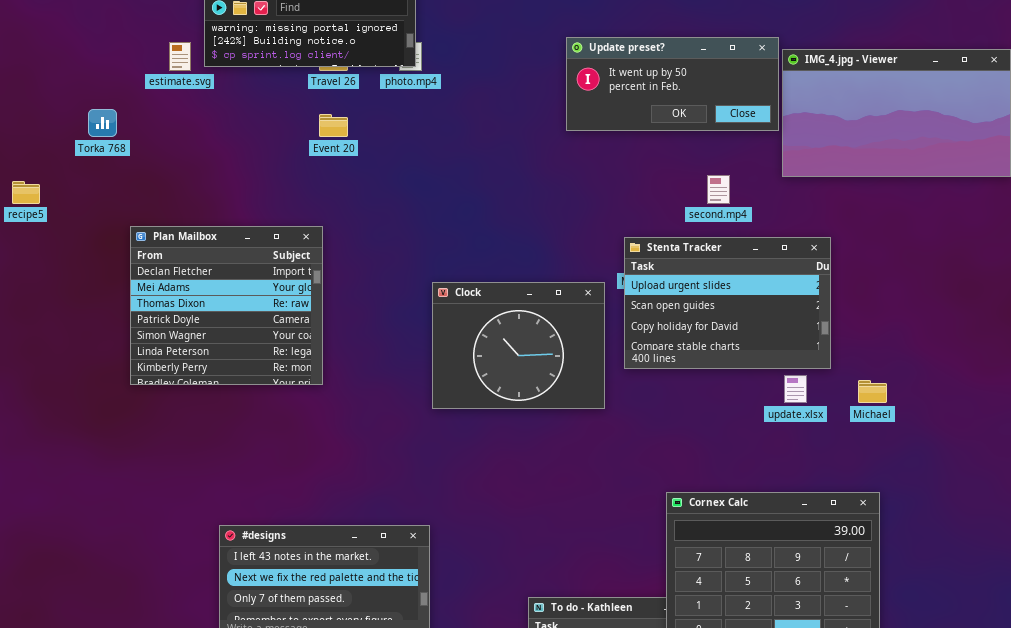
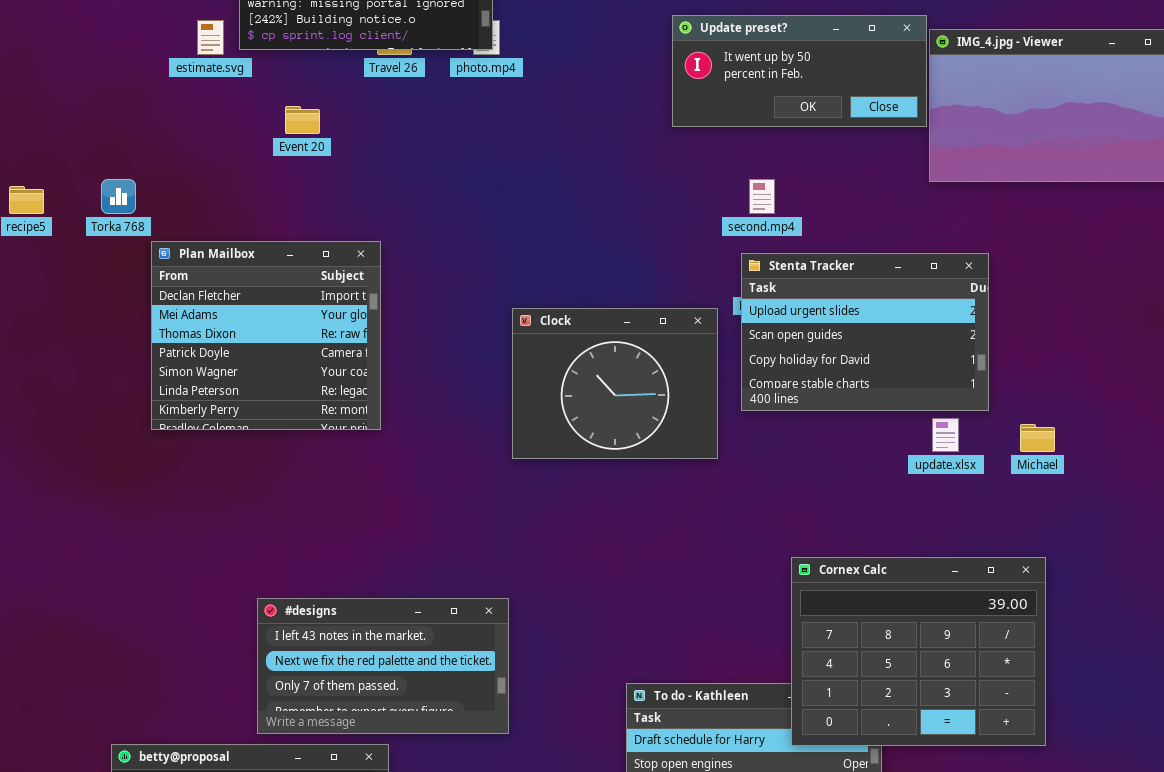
Torka 768: [88,109,117,137] -> [101,179,136,214], moved
Event 20: [319,114,348,137] -> [285,106,320,134], moved
second.mp4: [707,175,730,204] -> [749,179,775,214], moved

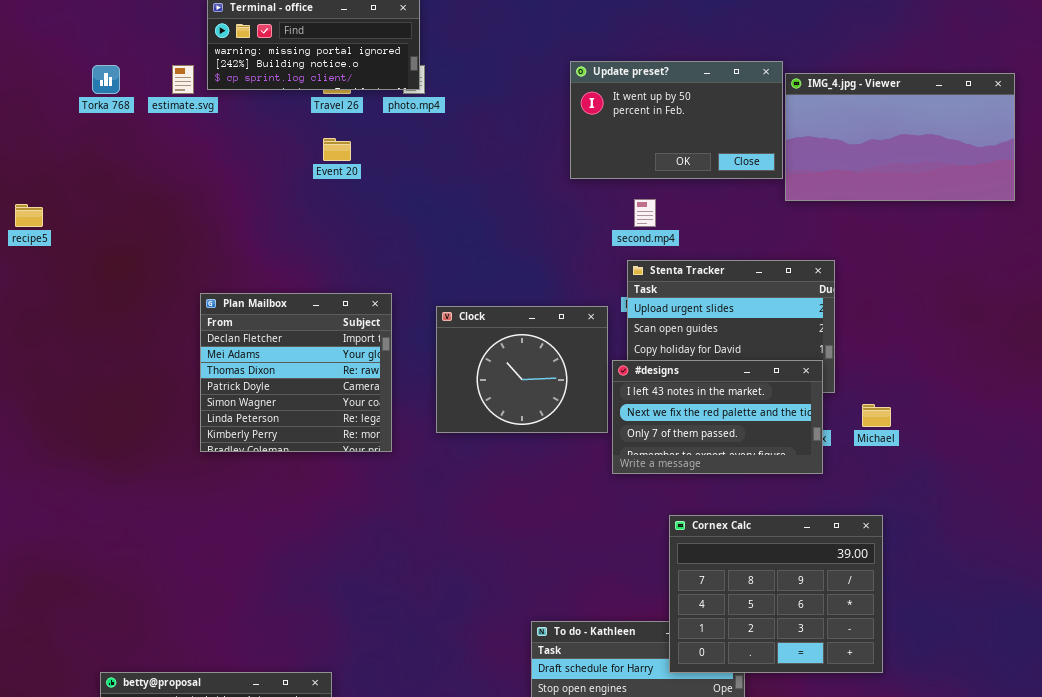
Update preset?: [672,15,927,127] -> [570,61,783,179], resized
Event 20: [285,106,320,134] -> [323,138,351,161], moved
Torka 768: [101,179,136,214] -> [92,65,120,94], moved
Plan Mailbox: [151,241,381,430] -> [200,293,392,452], moved
#designs: [257,598,509,734] -> [612,360,823,474], moved

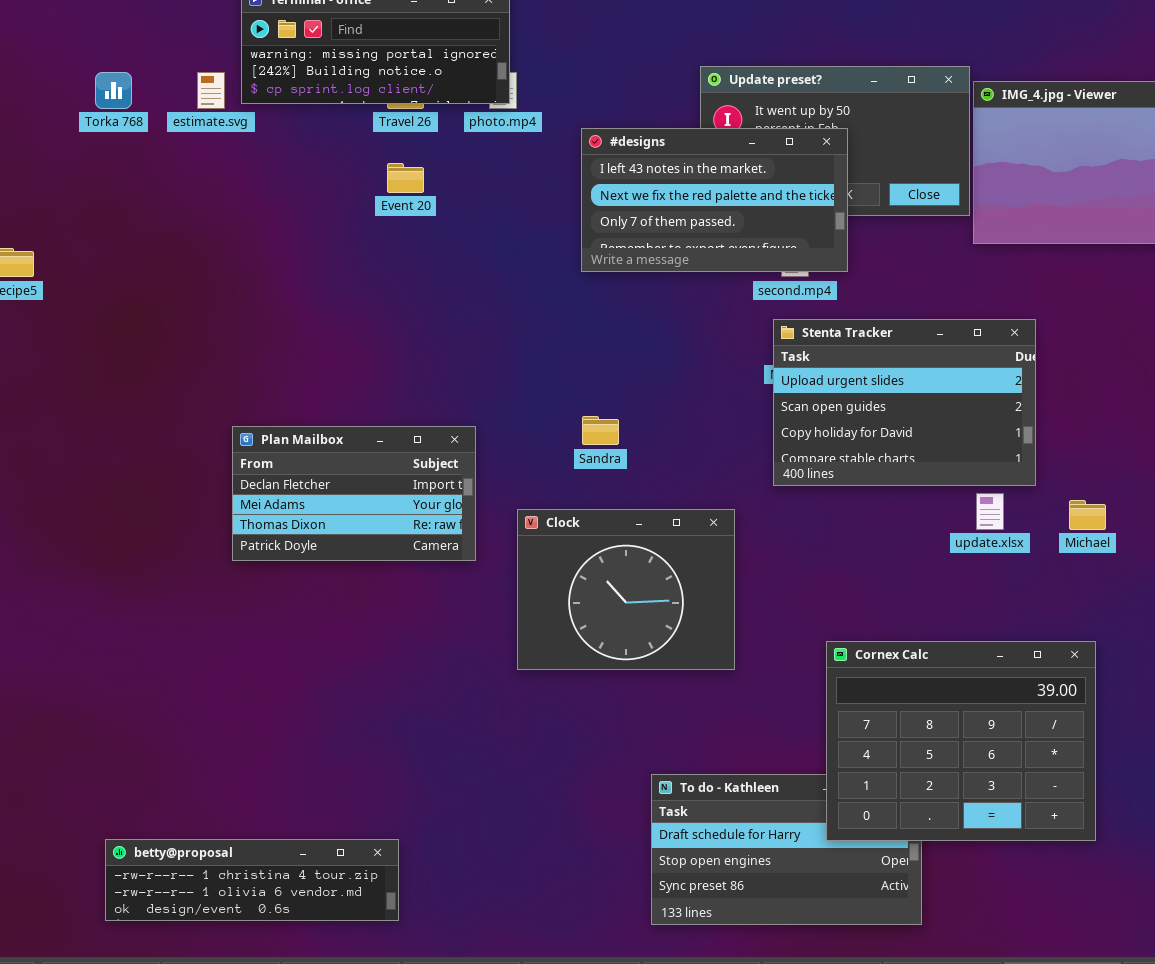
Plan Mailbox: [200,293,392,452] -> [232,426,476,561], resized
Clock: [436,306,608,433] -> [517,509,735,670], moved
#designs: [612,360,823,474] -> [581,128,848,272], moved

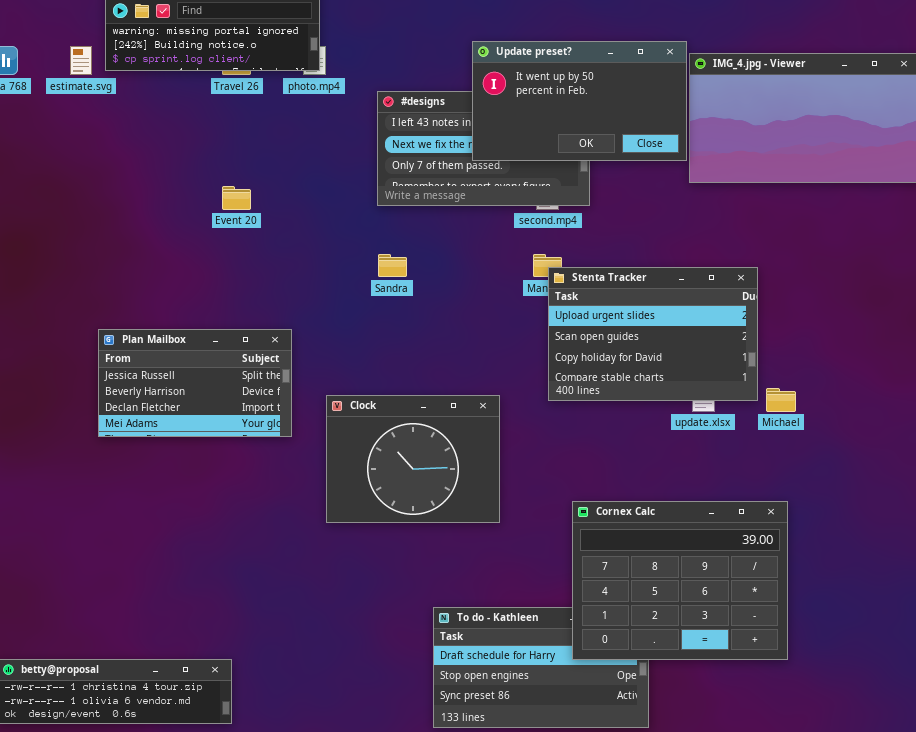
Update preset?: [700,66,970,216] -> [472,41,687,161], raised
Event 20: [387,163,424,193] -> [222,186,251,210], moved
Stenta Tracker: [773,319,1036,486] -> [548,267,758,401], moved
Sandra: [582,416,619,445] -> [378,254,407,277], moved
Plan Mailbox: [232,426,476,561] -> [98,329,292,437], scrolled up 2 rows

